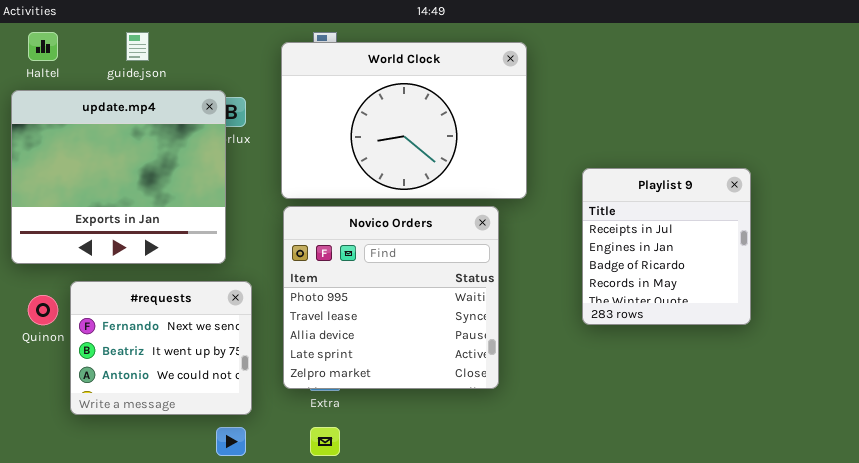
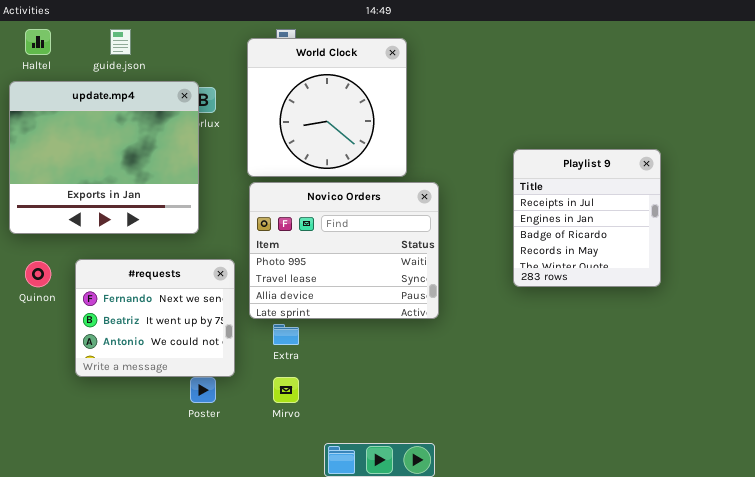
World Clock: [281,42,527,199] -> [247,38,407,177], resized
Novico Orders: [283,206,499,389] -> [249,182,439,319], resized
#requests: [70,281,252,415] -> [75,259,235,377], moved

